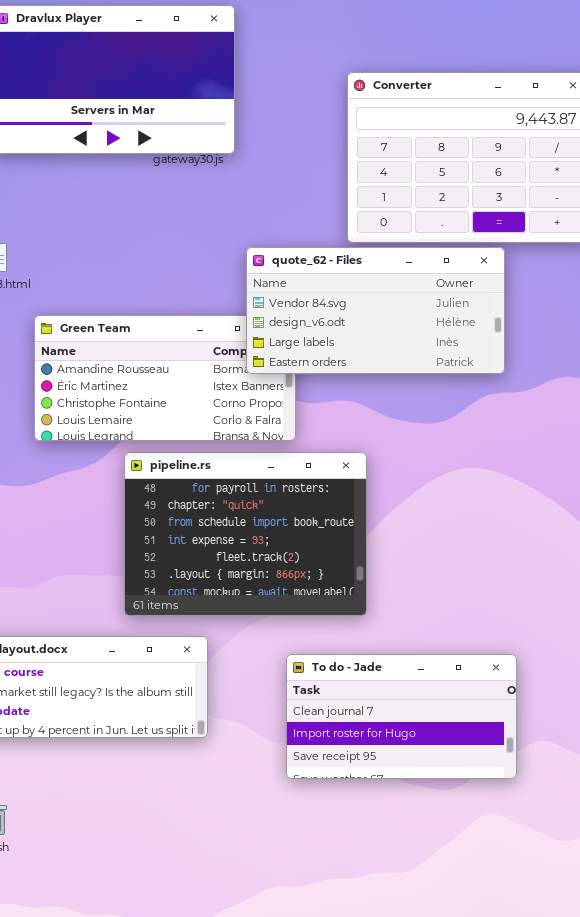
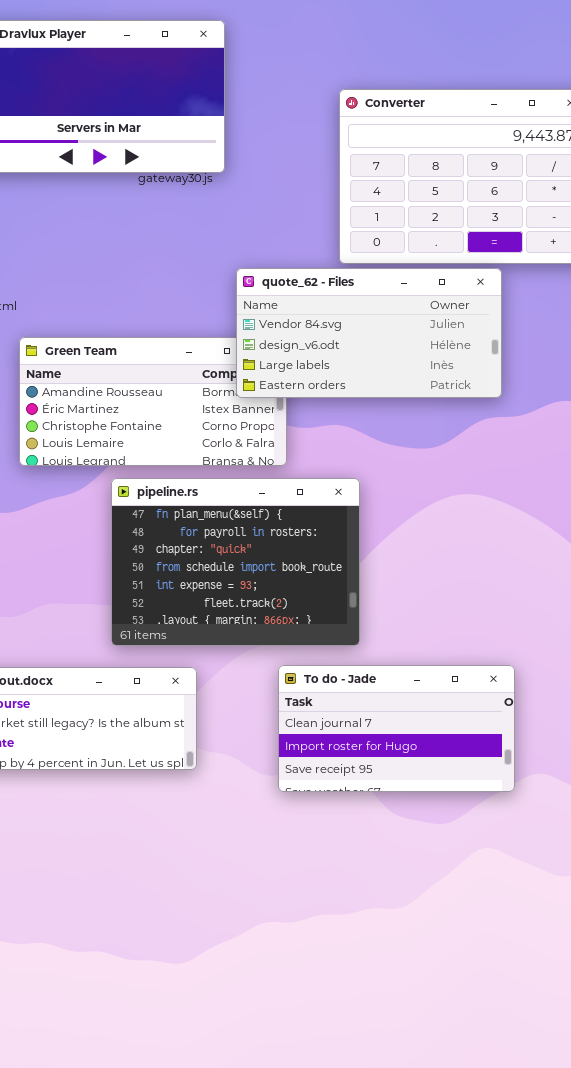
pipeline.rs: [124,452,367,616] -> [111,478,360,646], scrolled up 1 row
To do - Jade: [286,654,517,779] -> [278,665,515,792], moved

